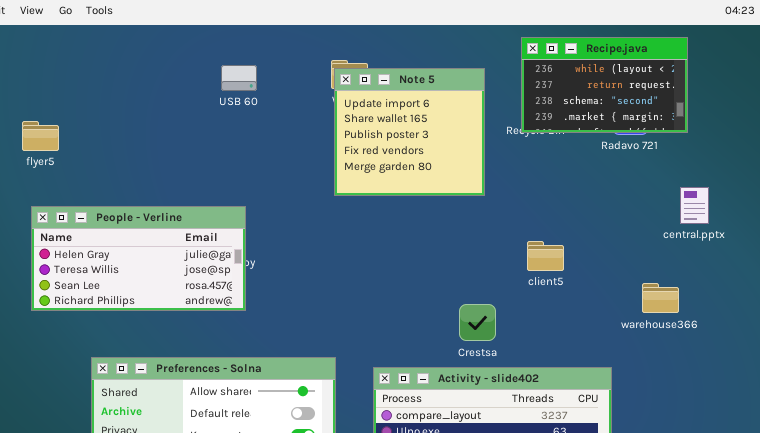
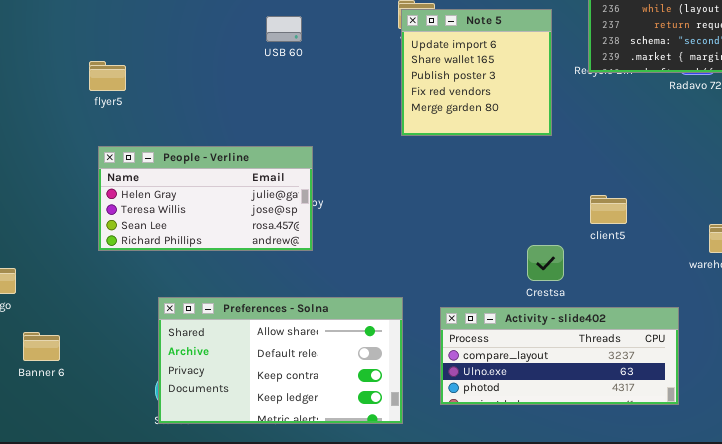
USB 60: [221,65,257,91] -> [266,16,302,42], moved
client5: [527,241,564,271] -> [590,195,627,224], moved

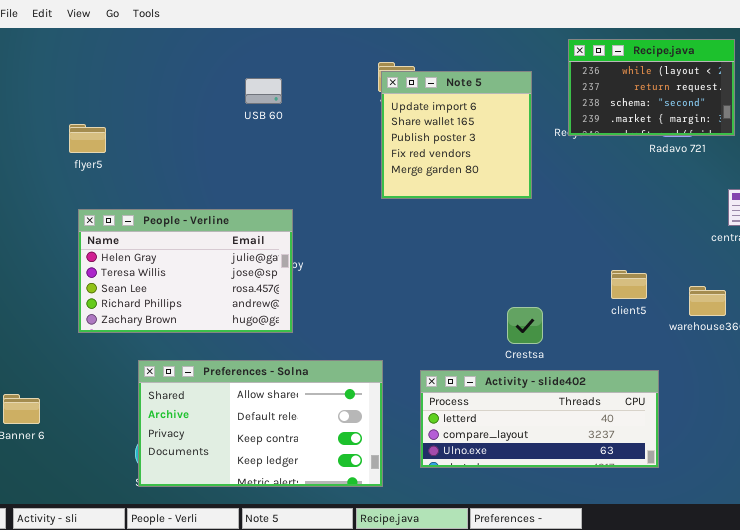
People - Verline: [98,146,313,251] -> [78,209,293,333], resized
client5: [590,195,627,224] -> [611,270,647,299], moved
Activity - slide402: [440,307,679,405] -> [420,370,659,468], scrolled up 1 row

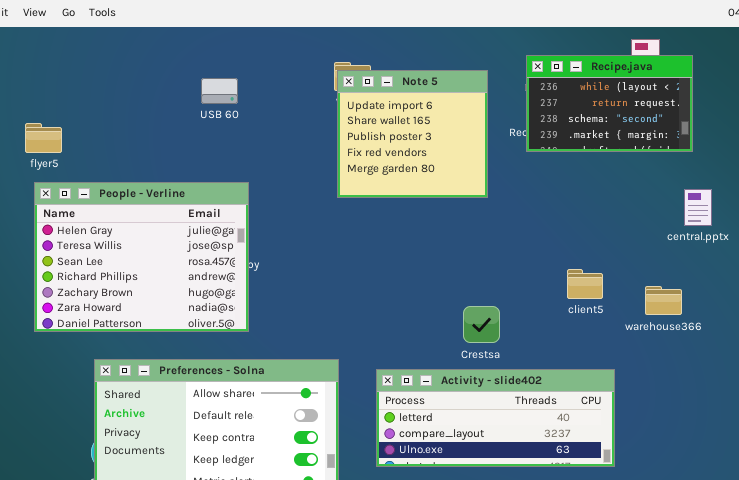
Recipe.java: [568,39,735,136] -> [526,55,693,152], moved
People - Verline: [78,209,293,333] -> [34,182,249,332], resized

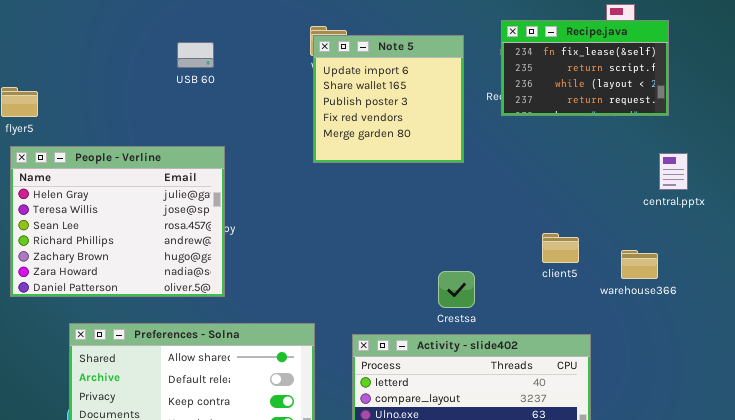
Recipe.java: [526,55,693,152] -> [501,20,669,116], scrolled up 2 rows

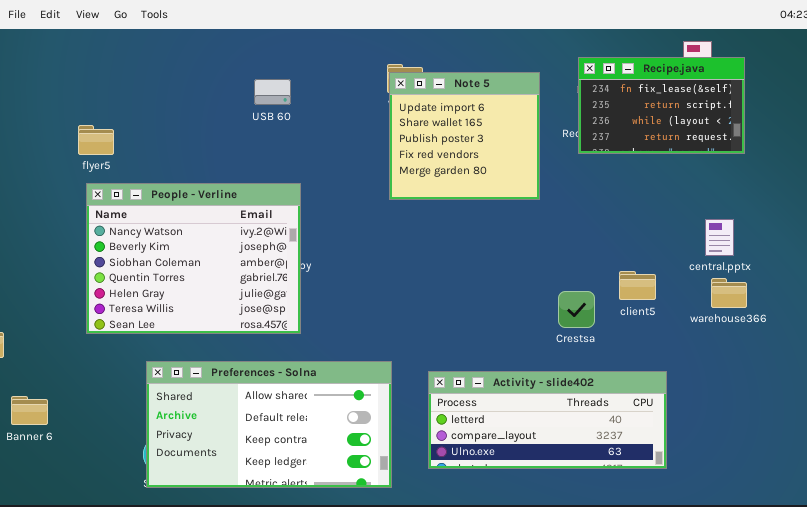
People - Verline: [10,146,225,297] -> [86,183,301,334], scrolled up 4 rows
central.pptx: [659,153,688,190] -> [705,219,734,256], moved
warehouse366: [621,250,658,279] -> [711,278,747,308], moved
Crestsa: [438,271,475,308] -> [558,291,595,328], moved

